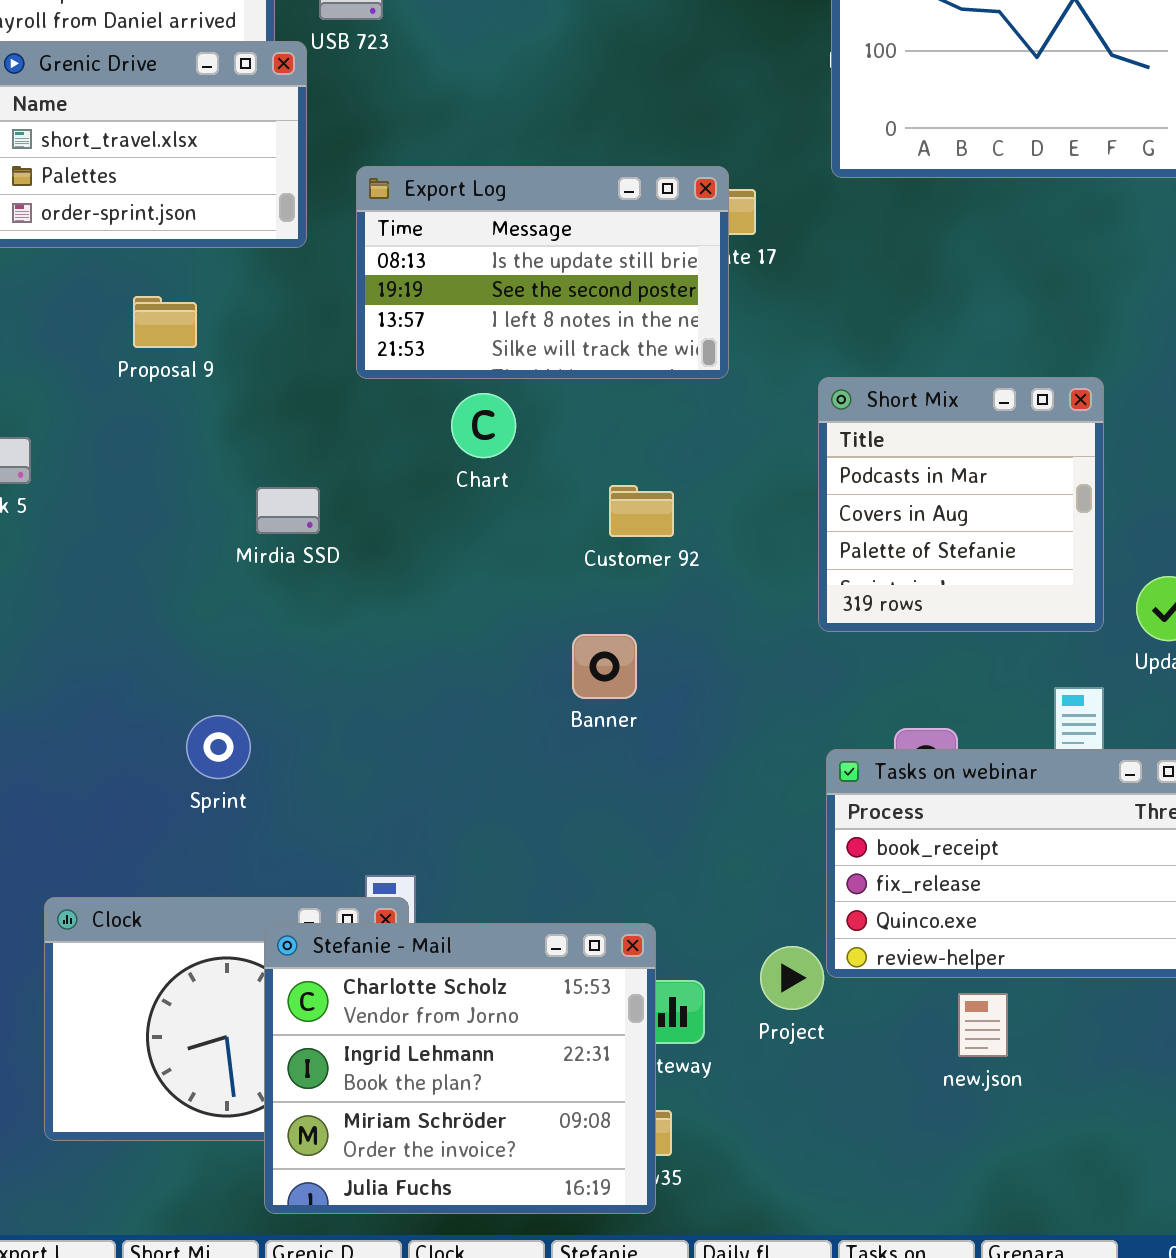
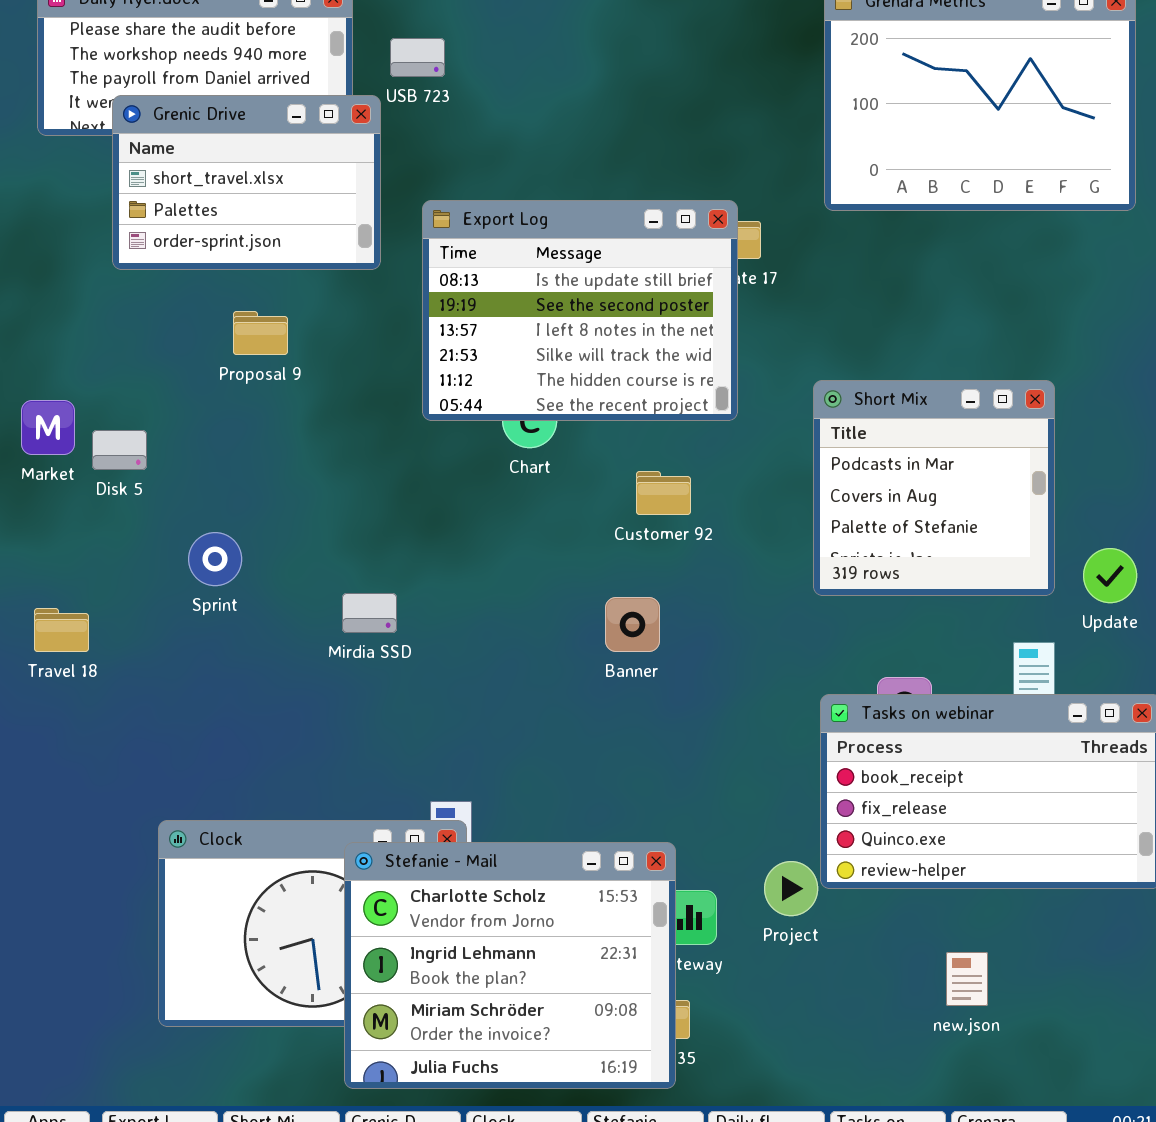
Export Log: [356,166,729,379] -> [422,200,738,421], resized
Mirdia SSD: [256,487,320,534] -> [342,593,397,633], moved
Sprint: [186,715,251,779] -> [188,532,242,586], moved
new.json: [958,993,1008,1057] -> [946,952,988,1006], moved

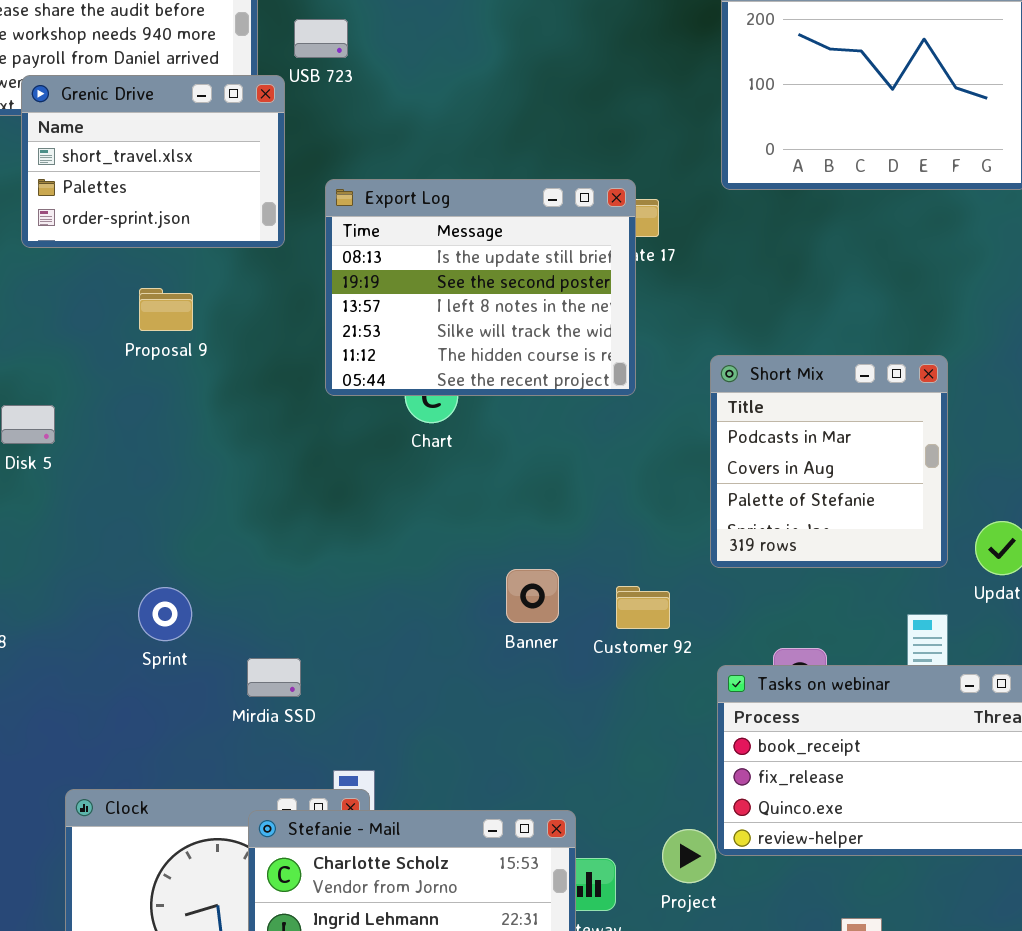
Customer 92: [636,471,691,515] -> [616,586,670,629], moved
Sprint: [188,532,242,586] -> [138,587,192,641], moved
Mirdia SSD: [342,593,397,633] -> [247,658,301,697], moved

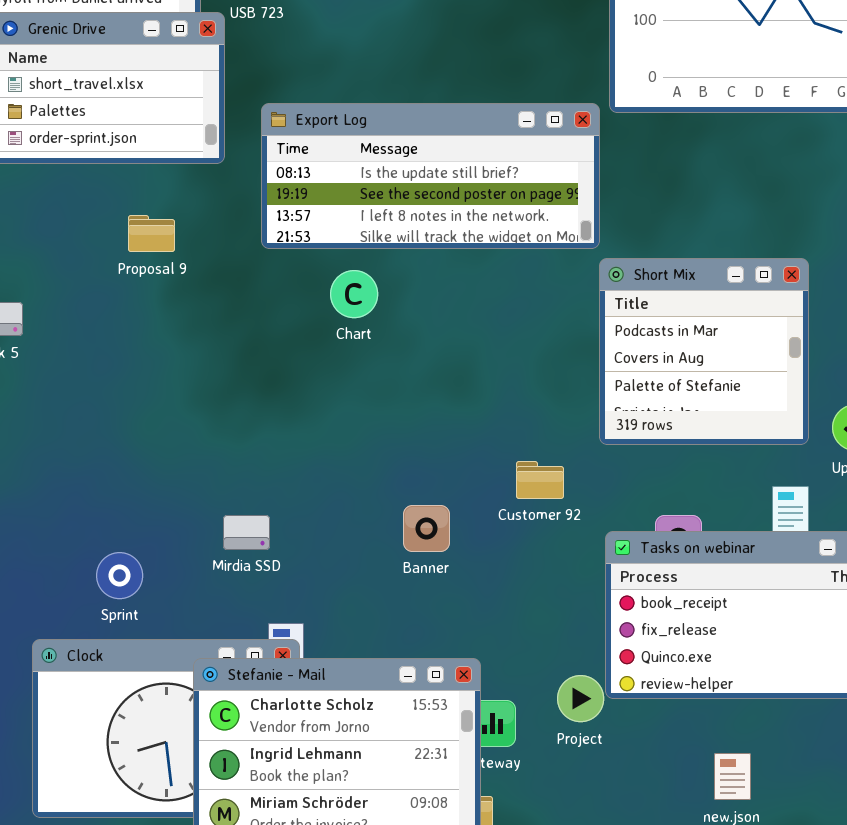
Export Log: [325,179,636,396] -> [261,103,600,249], resized
Proposal 9: [139,288,193,331] -> [128,215,175,252], moved
Banner: [506,569,559,623] -> [403,505,450,552], moved
Sprint: [138,587,192,641] -> [96,552,143,599], moved
Mirdia SSD: [247,658,301,697] -> [223,515,270,550], moved

